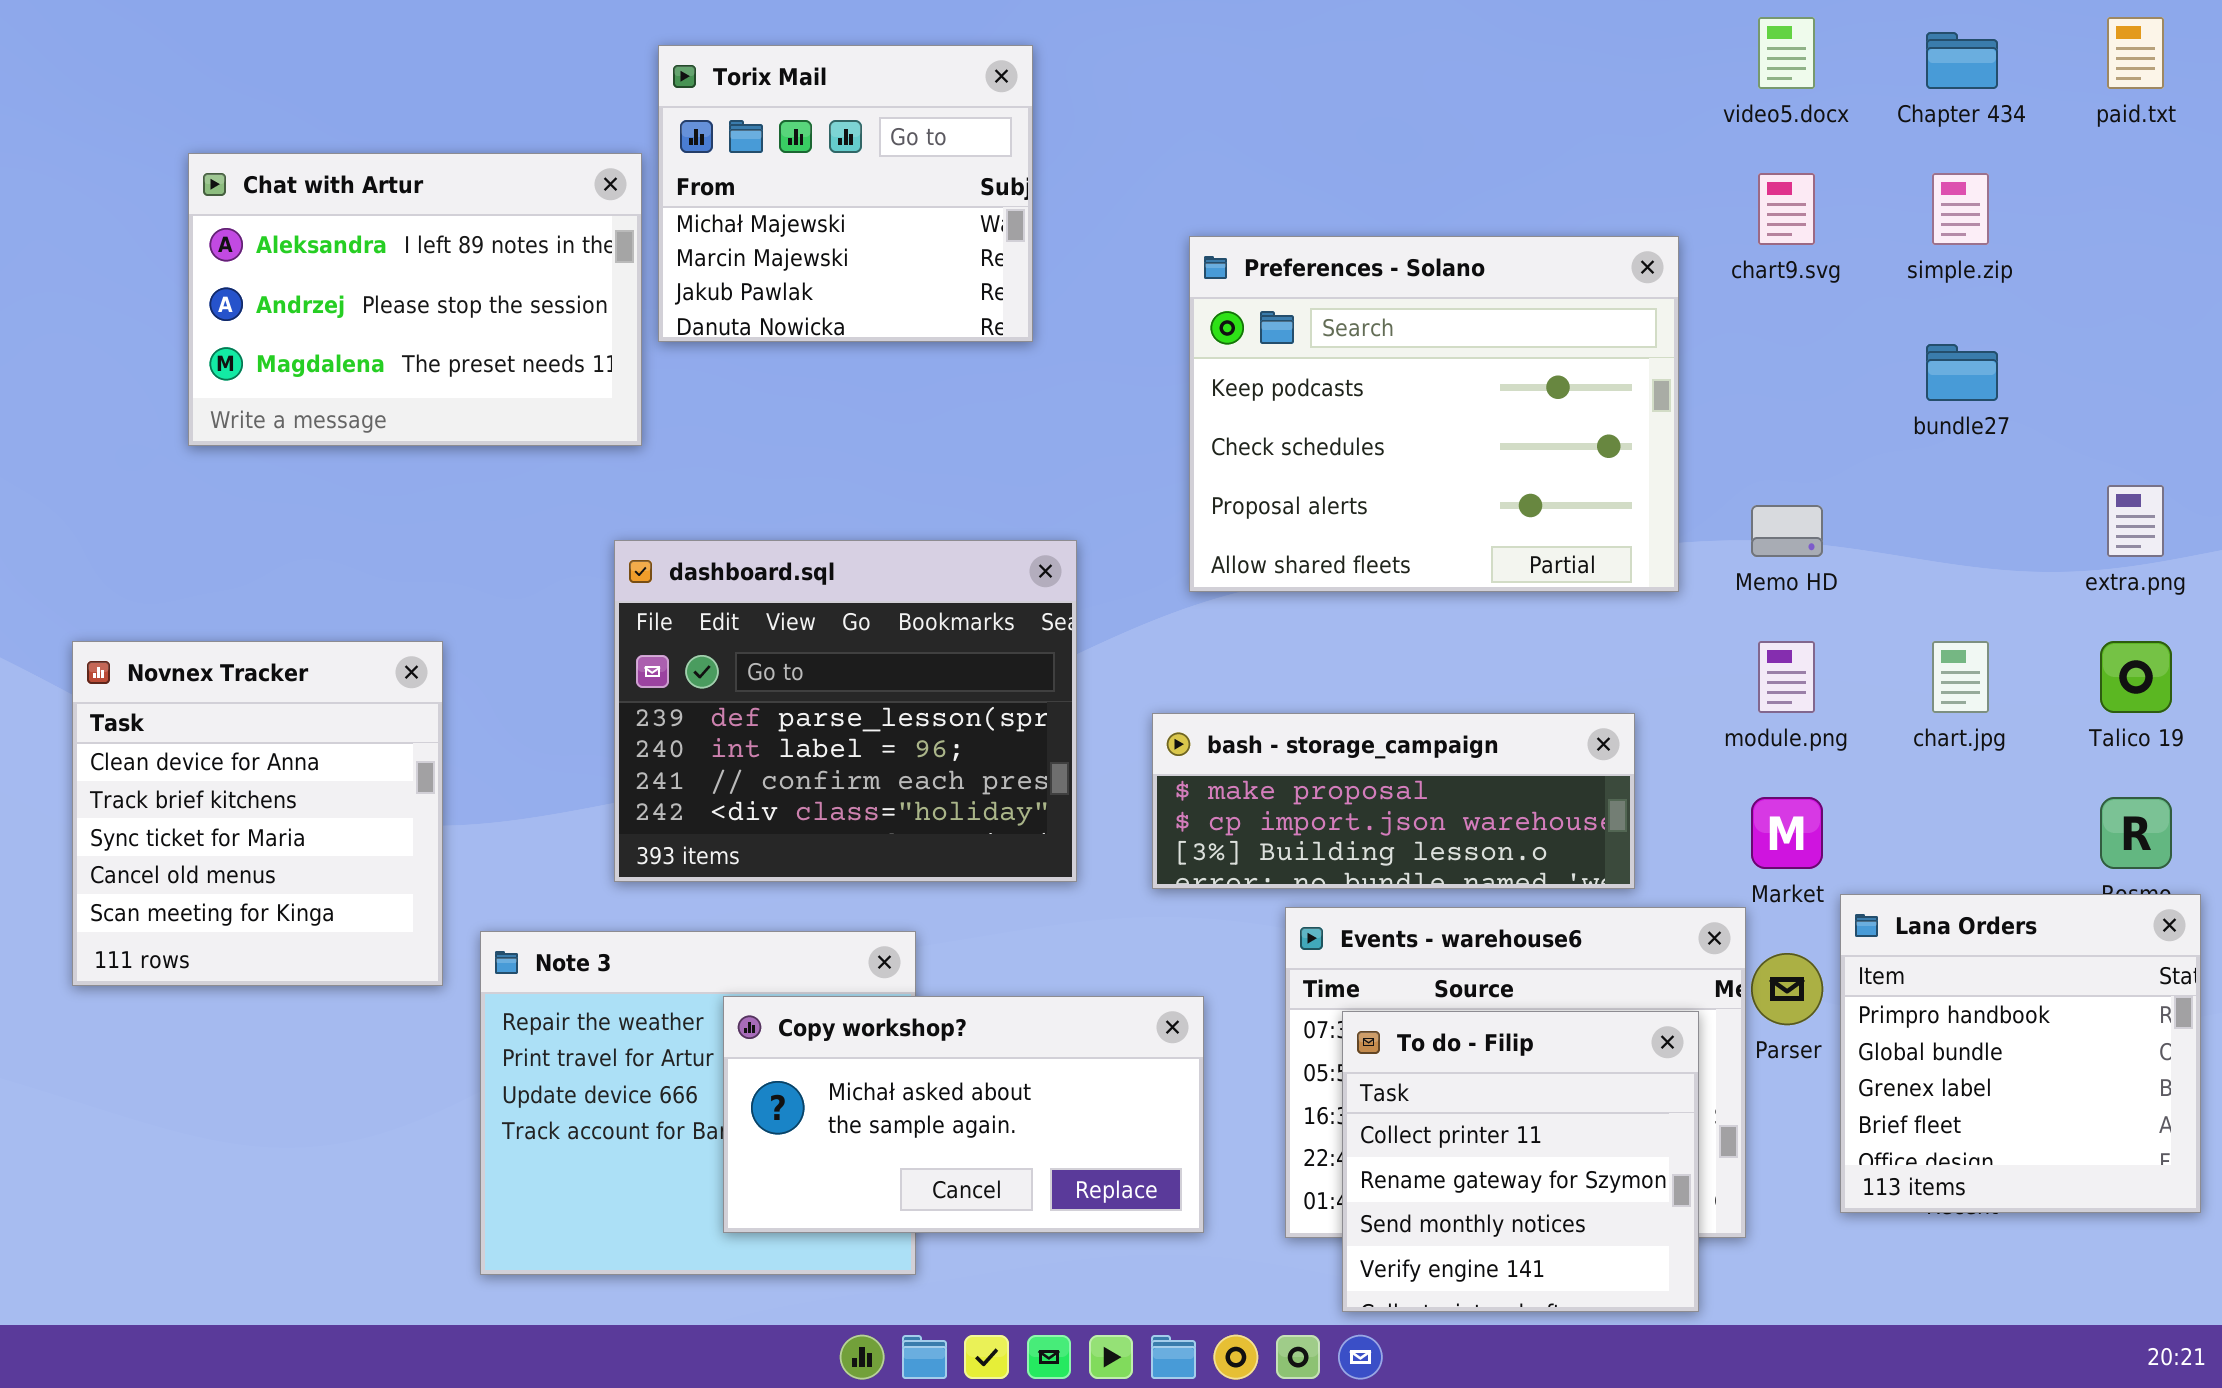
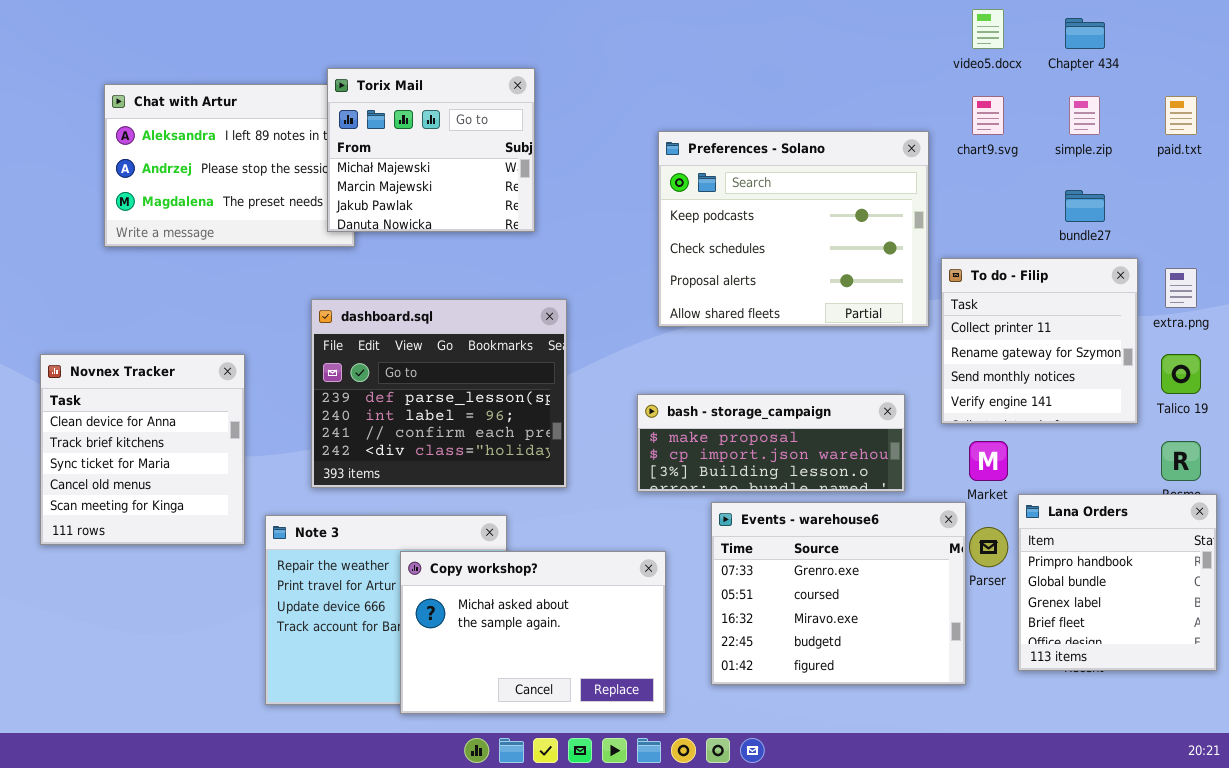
paid.txt: [2107,17,2164,89] -> [1165,96,1197,135], moved
Torix Mail: [658,45,1033,342] -> [327,68,535,232], moved
dashboard.sql: [614,540,1077,882] -> [311,299,567,488], moved
Copy workshop?: [723,996,1204,1233] -> [400,551,666,714], resized
To do - Filip: [1342,1011,1699,1312] -> [941,258,1138,424], moved

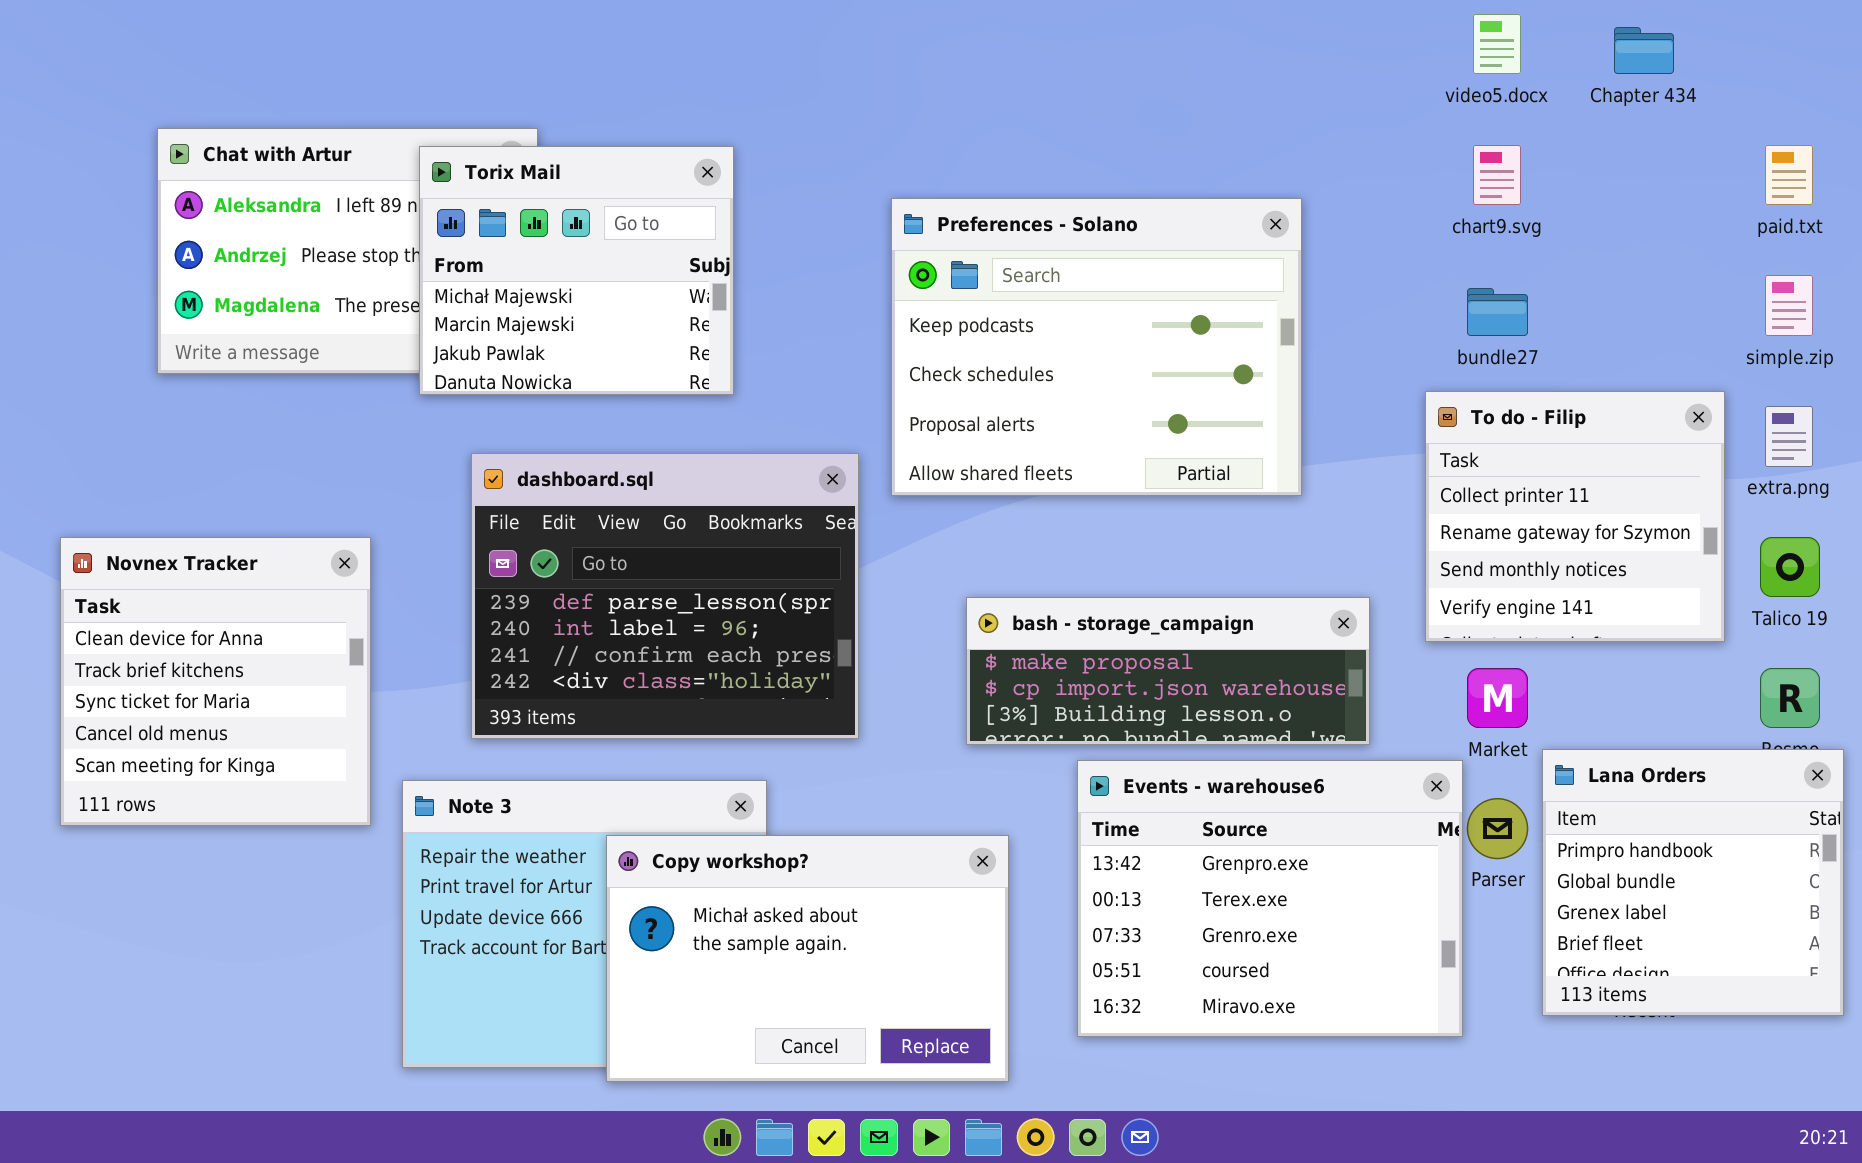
Torix Mail: [327,68,535,232] -> [419,146,734,395], moved
simple.zip: [1069,96,1100,135] -> [1765,275,1813,336], moved
Preferences - Solano: [658,131,929,327] -> [891,198,1302,496], moved
bundle27: [1065,190,1105,222] -> [1467,288,1528,336], moved
Events - warehouse6: [711,502,966,685] -> [1077,760,1463,1037], scrolled up 2 rows

